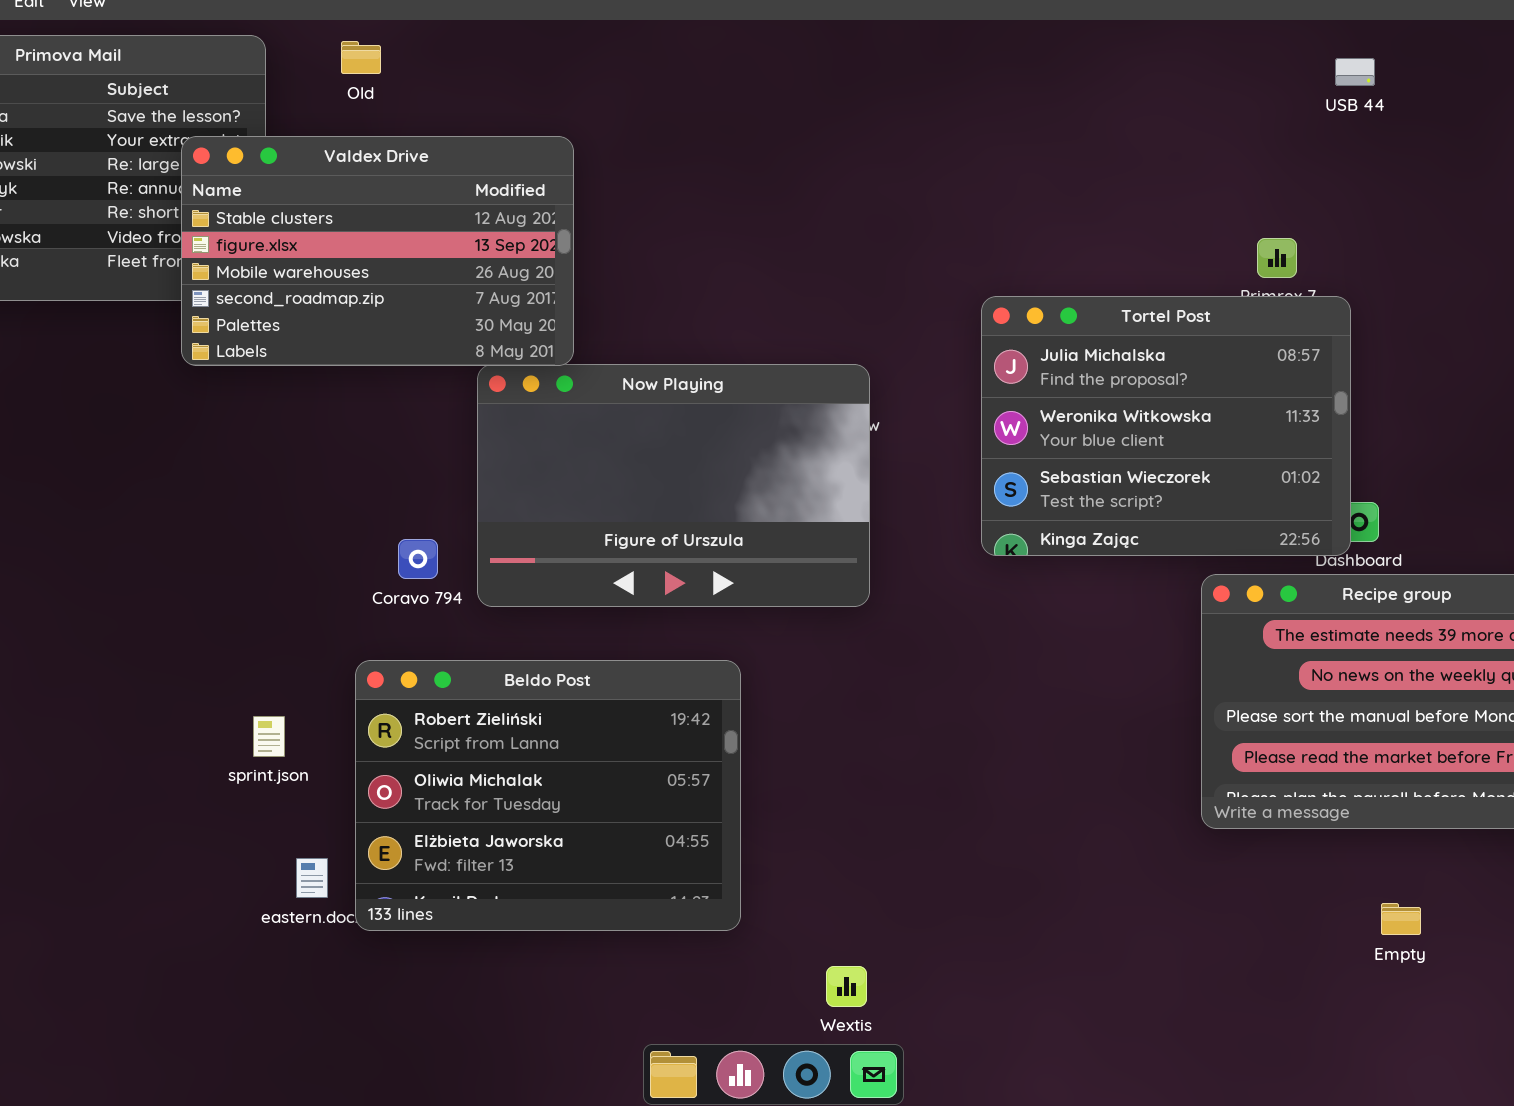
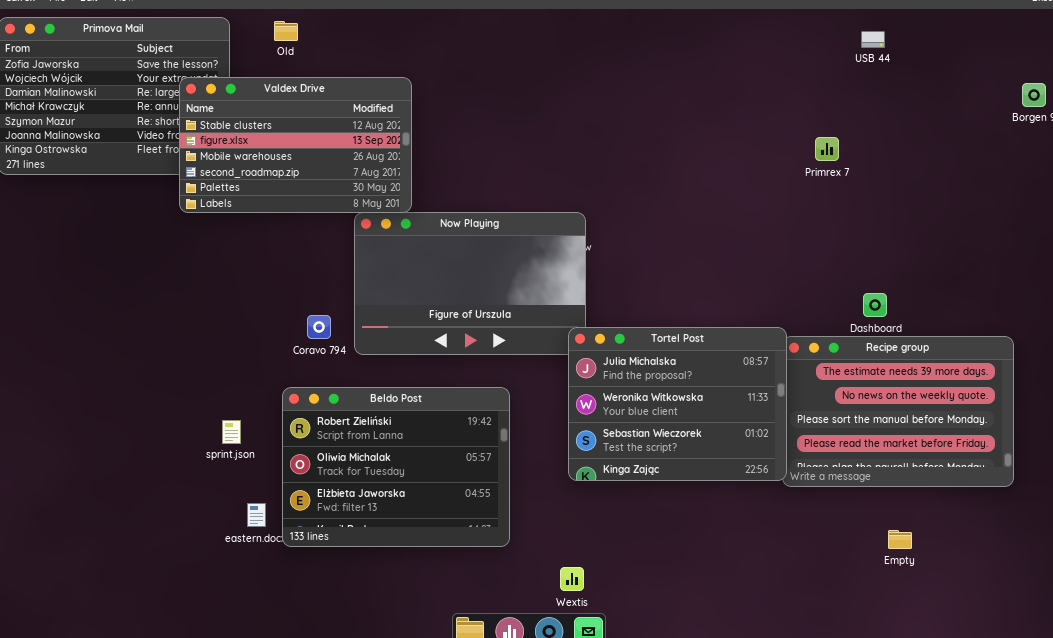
Tortel Post: [981,296,1351,556] -> [568,327,787,481], moved

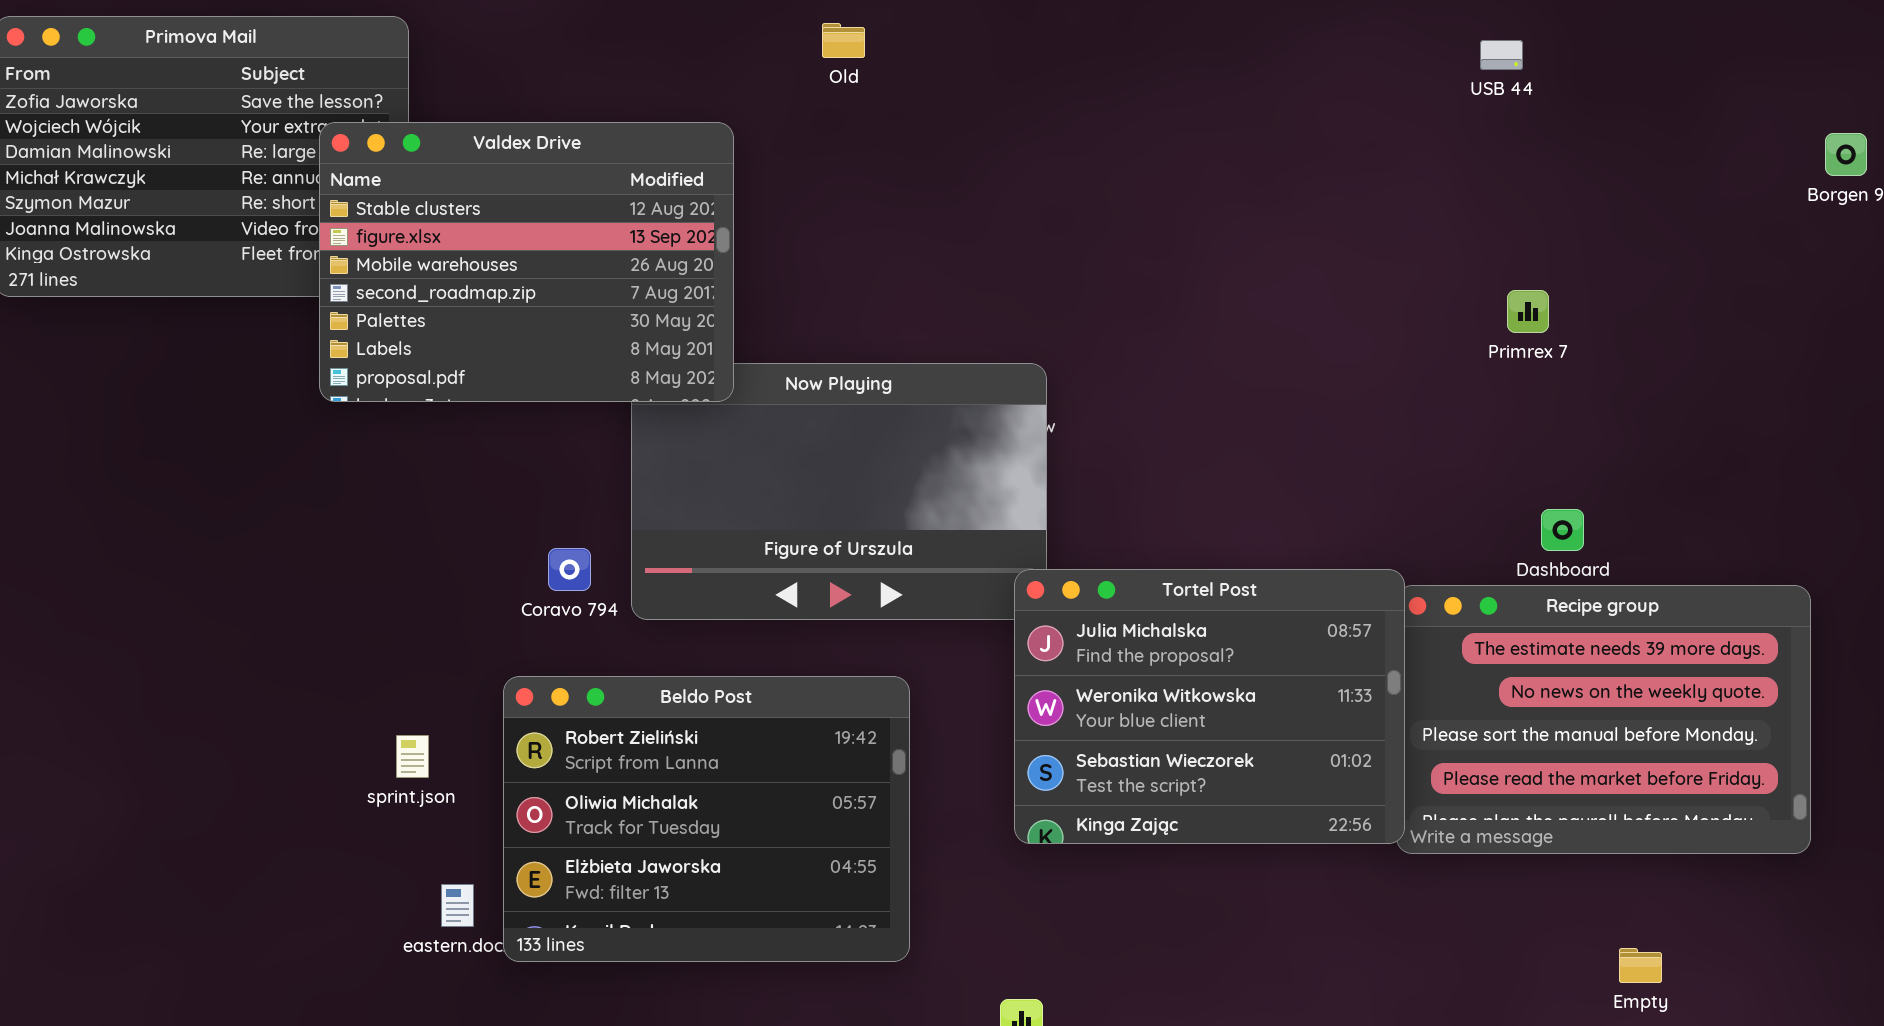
Old: [274,21,298,41] -> [822,23,865,58], moved
USB 44: [861,31,885,48] -> [1480,40,1523,70], moved
Valdex Drive: [179,77,412,213] -> [319,122,734,402], resized
Primrex 7: [815,137,839,161] -> [1507,290,1549,333], moved
Empty: [888,530,912,549] -> [1619,948,1662,983], moved

